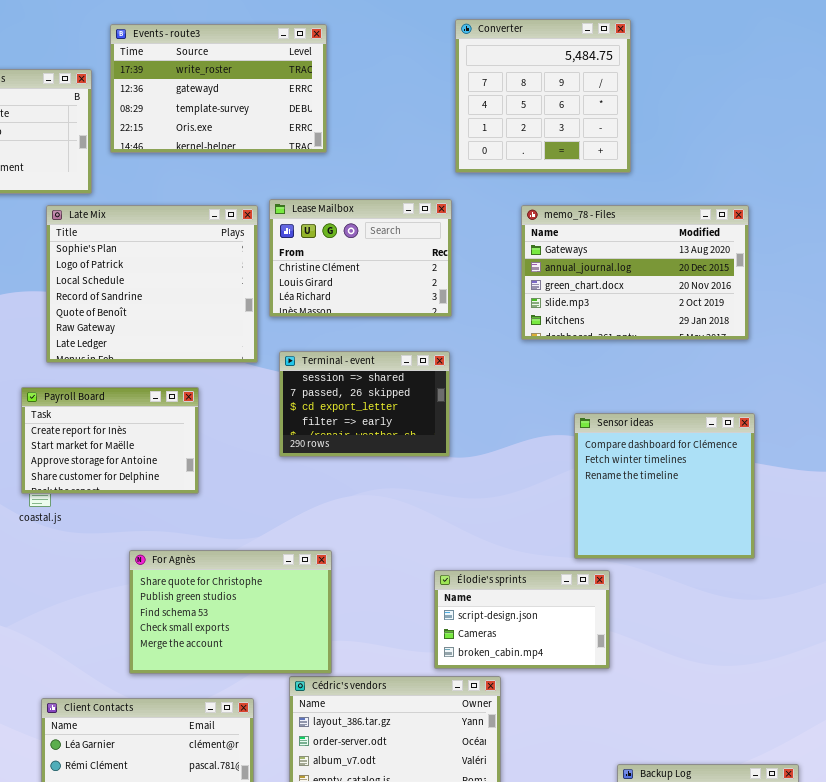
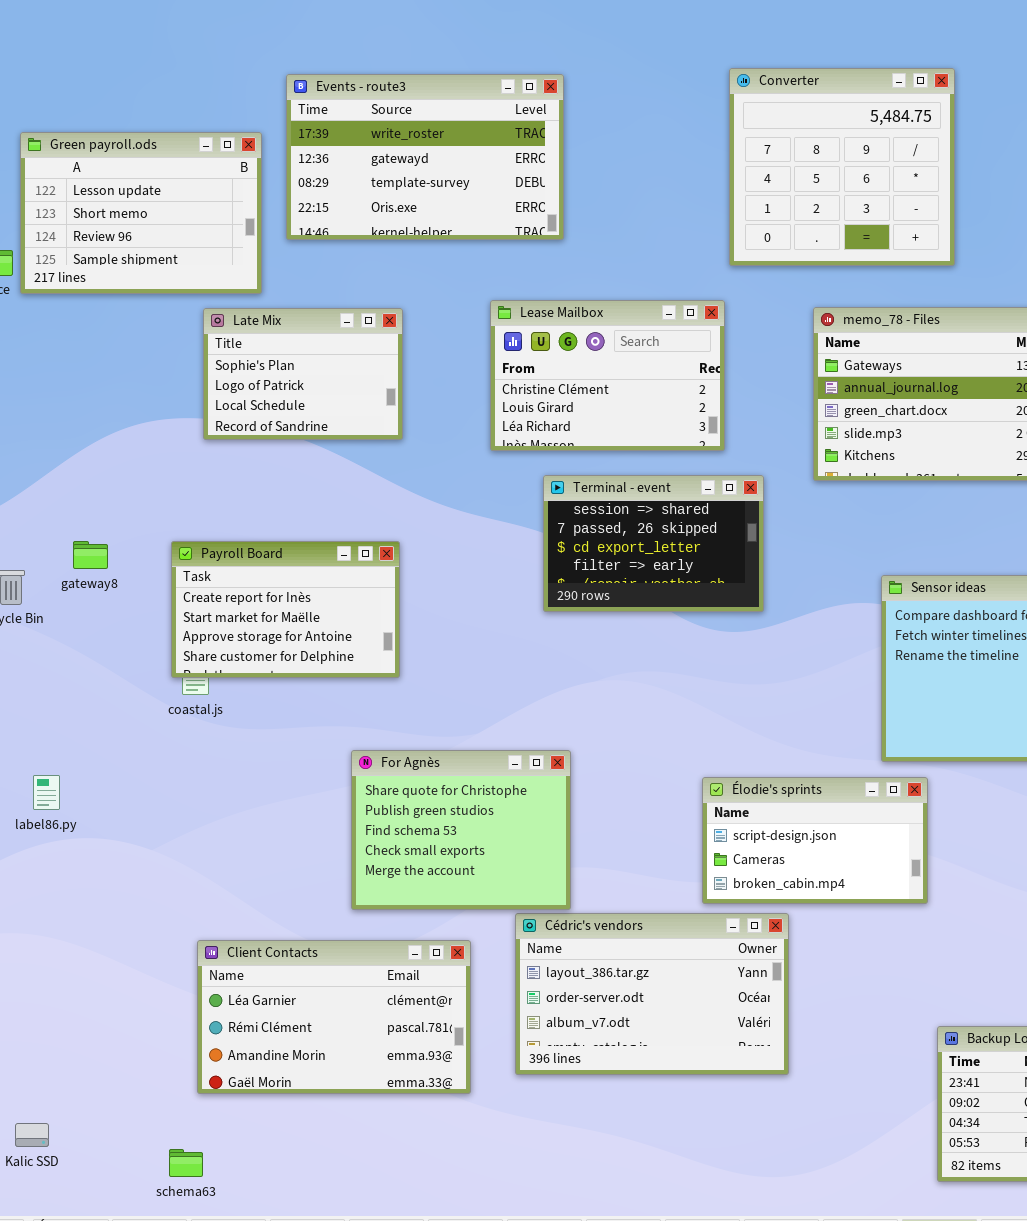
Late Mix: [46,205,258,363] -> [203,308,403,440], resized
Terminal - event: [279,351,450,457] -> [543,475,764,612], moved
For Agnès: [129,550,332,674] -> [351,750,571,910], resized

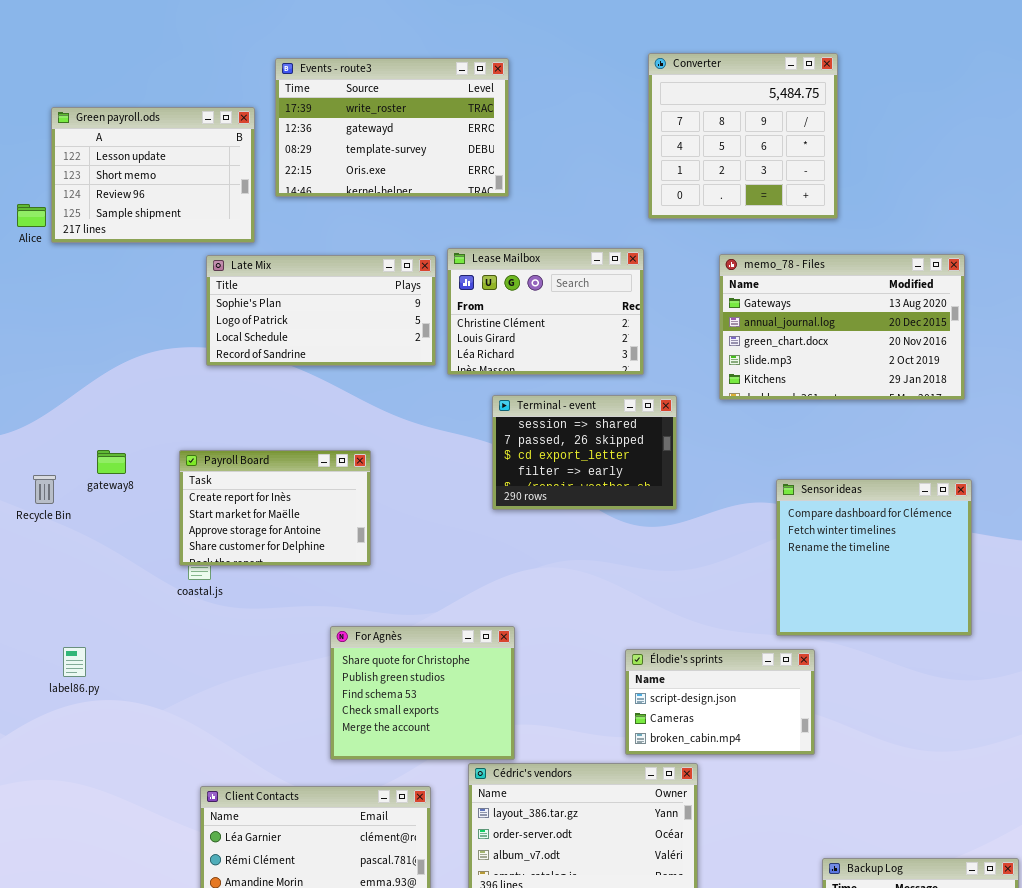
Late Mix: [203,308,403,440] -> [206,255,436,366], resized

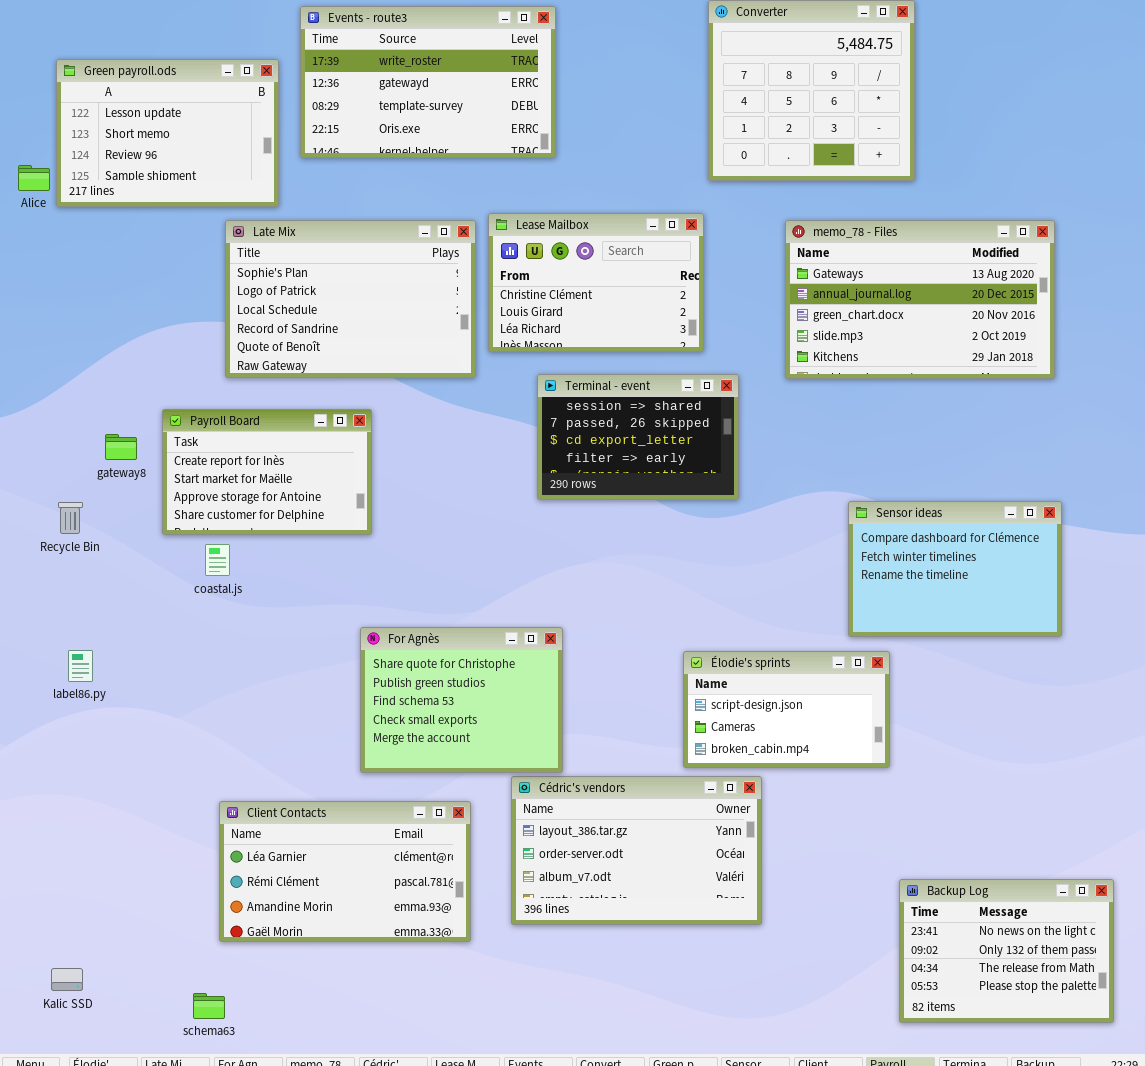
Late Mix: [206,255,436,366] -> [225,220,476,378], resized
Payroll Board: [179,450,371,566] -> [162,409,372,535], moved
Recycle Bin: [33,475,56,504] -> [58,502,83,534], moved
Sensor ideas: [776,479,972,636] -> [848,501,1062,637], resized

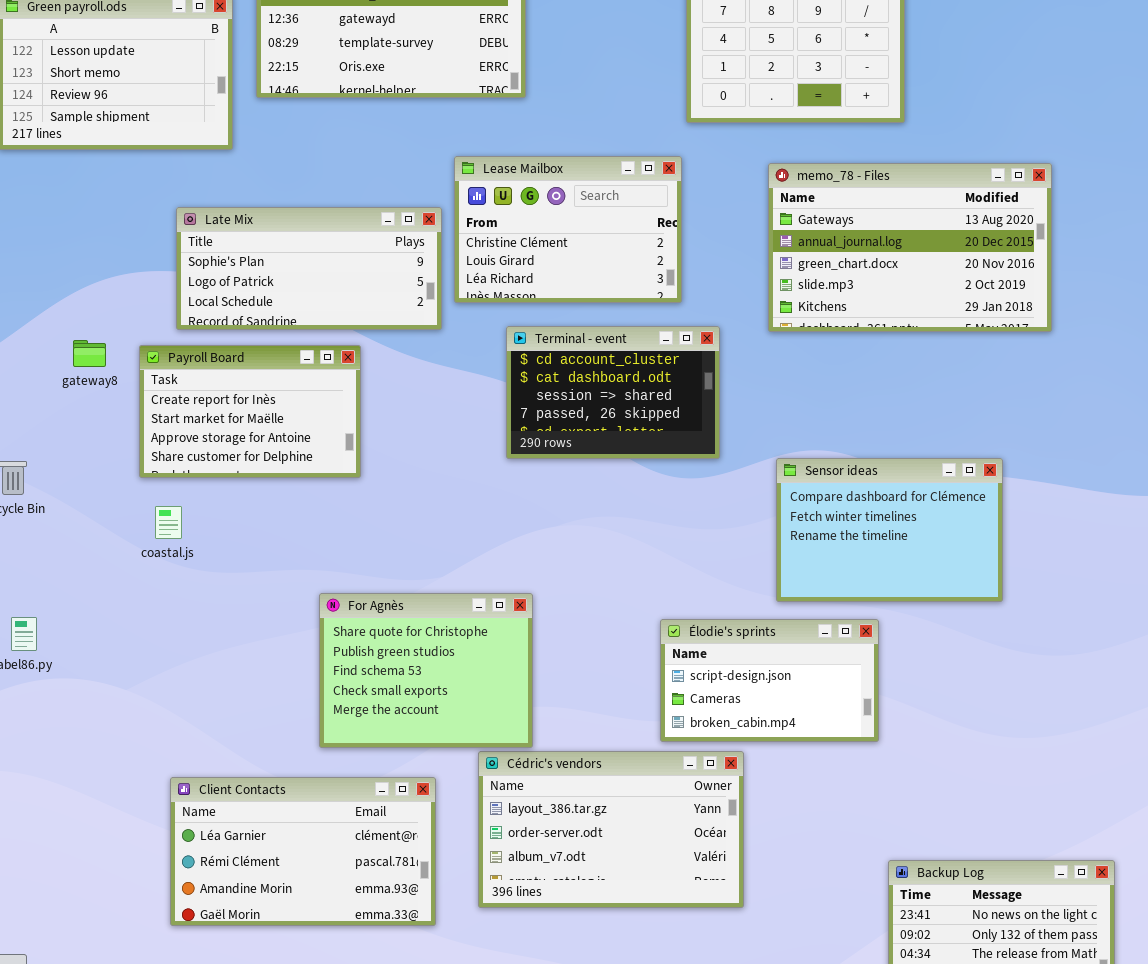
Late Mix: [225,220,476,378] -> [176,207,442,330], resized
Terminal - event: [537,374,739,500] -> [506,326,720,459], scrolled up 2 rows
Payroll Board: [162,409,372,535] -> [139,345,361,478], moved
gateway8: [105,434,137,460] -> [73,340,106,367], moved
Sensor ideas: [848,501,1062,637] -> [776,458,1003,602], moved

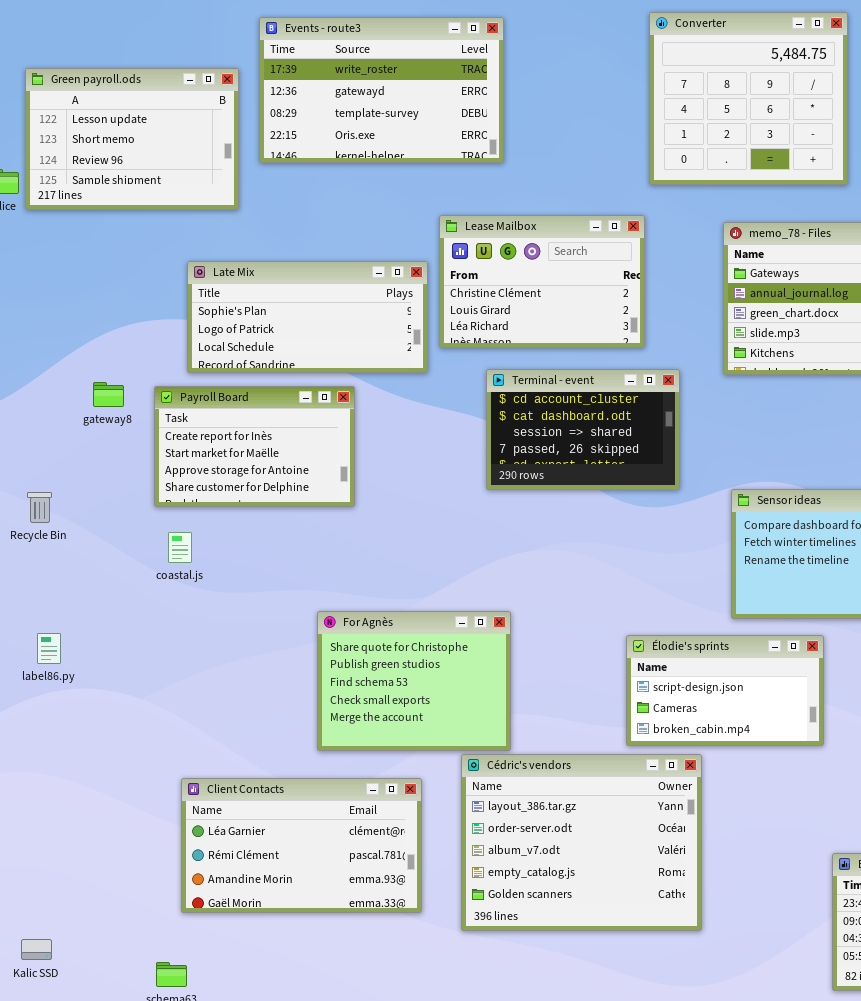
Cédric's vendors: [478,751,744,908] -> [461,754,702,931], resized

